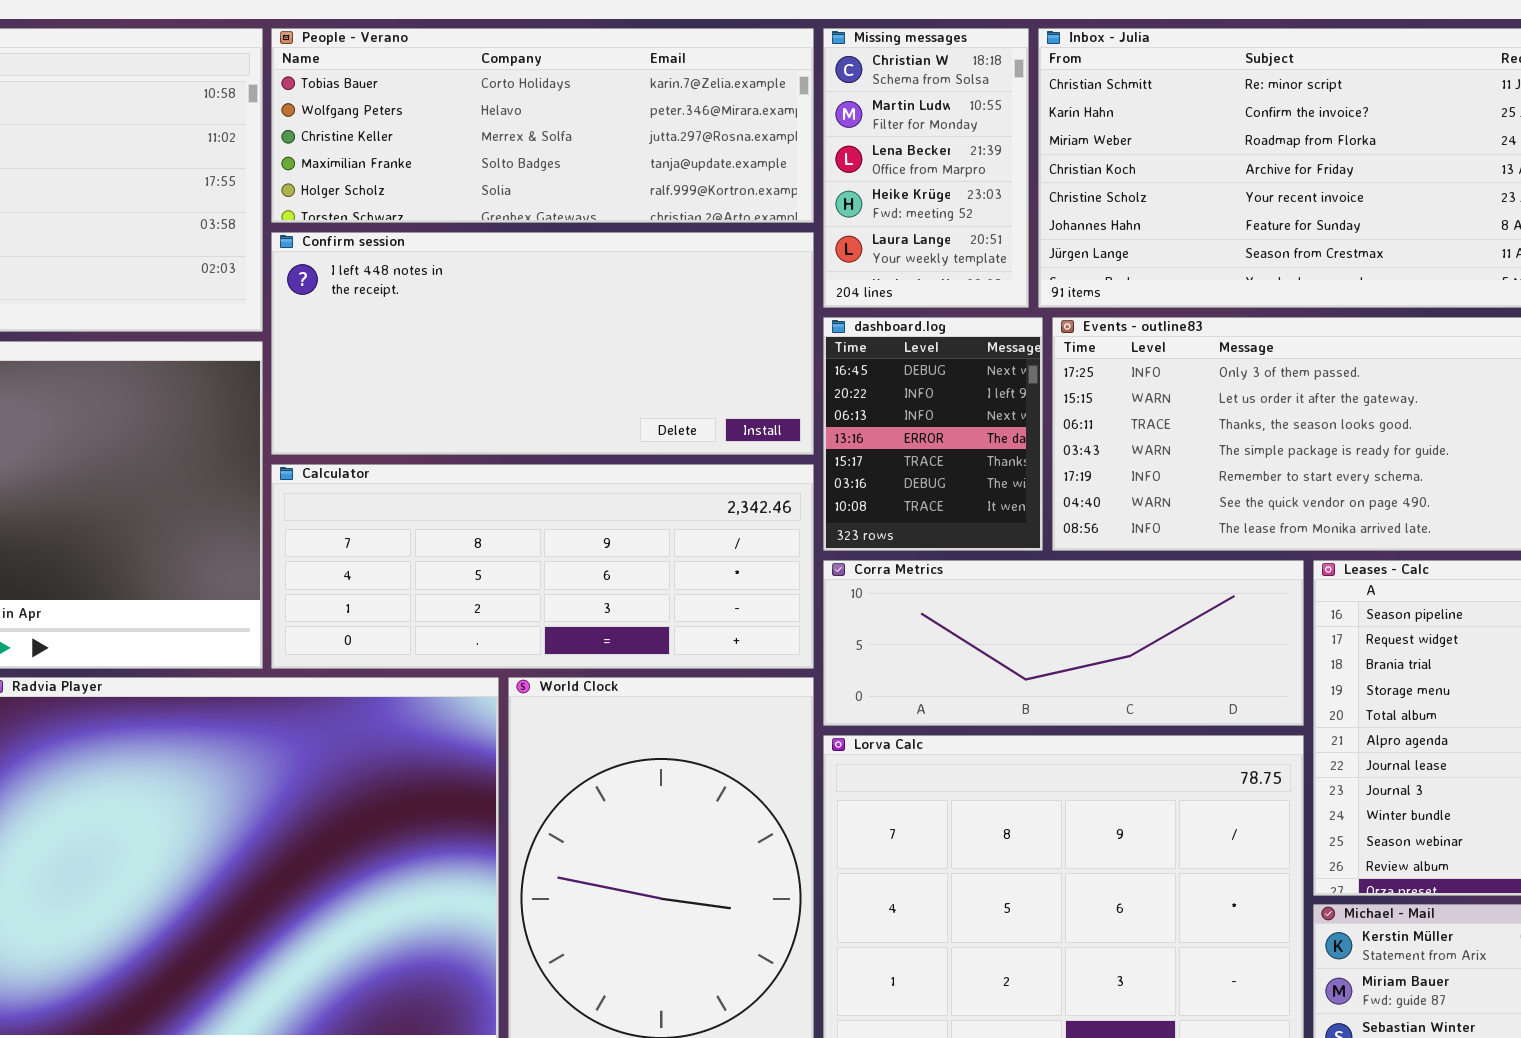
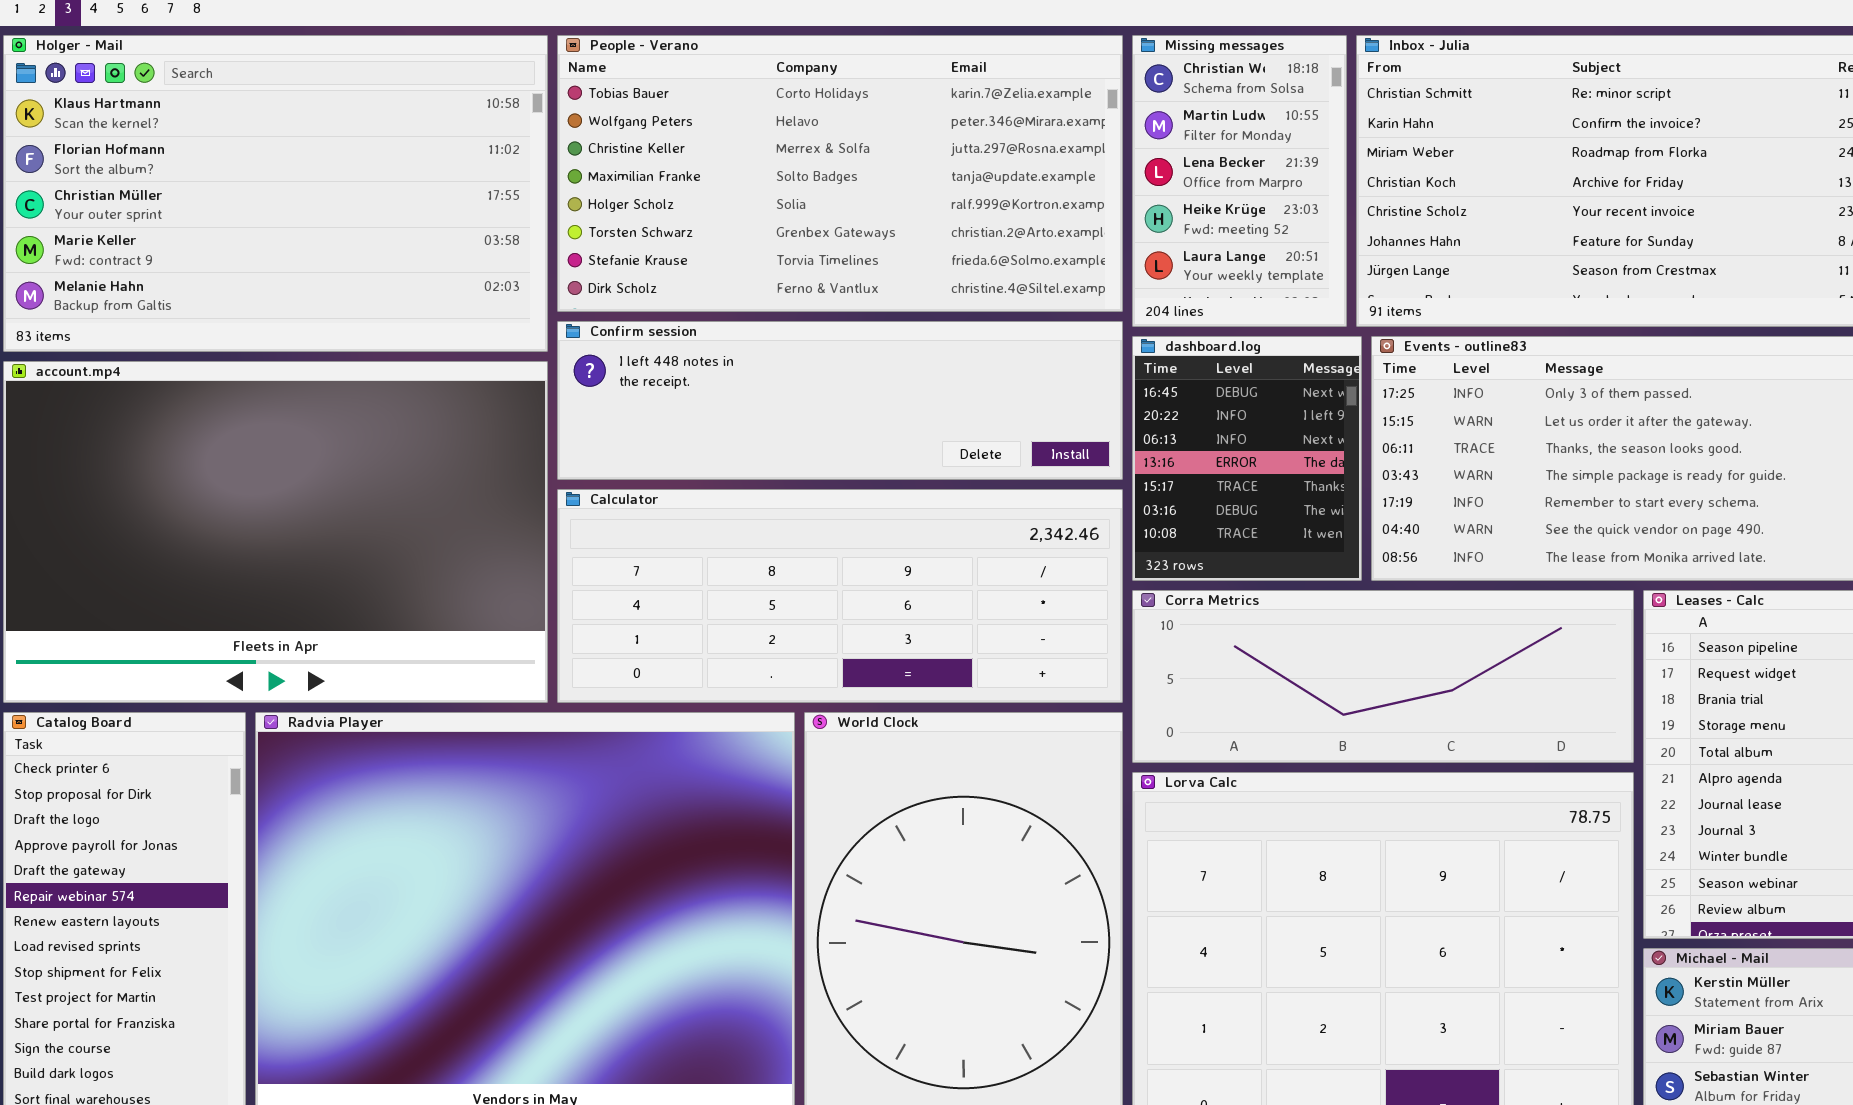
People - Verano: [271,28,814,223] -> [557,35,1123,312], resized
Confirm session: [271,232,814,455] -> [557,321,1123,480], resized

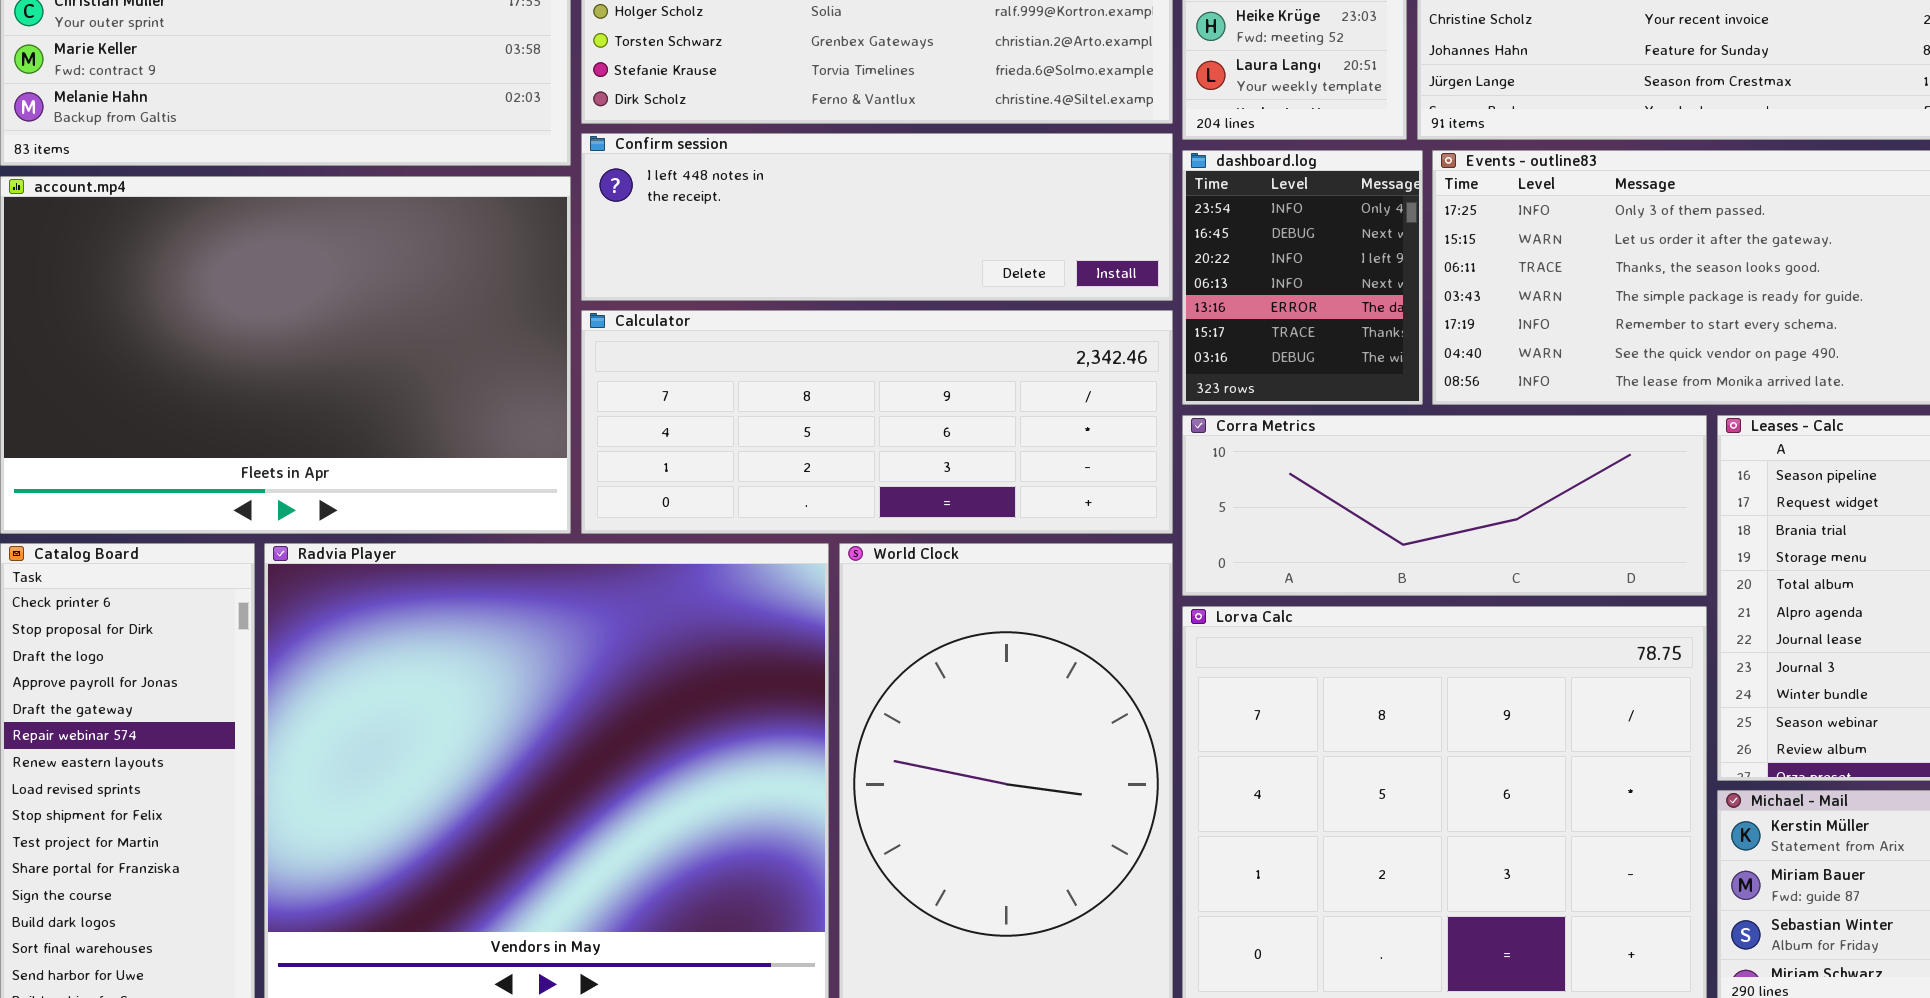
dashboard.log: [1132,336,1362,581] -> [1182,150,1423,405], scrolled up 1 row

